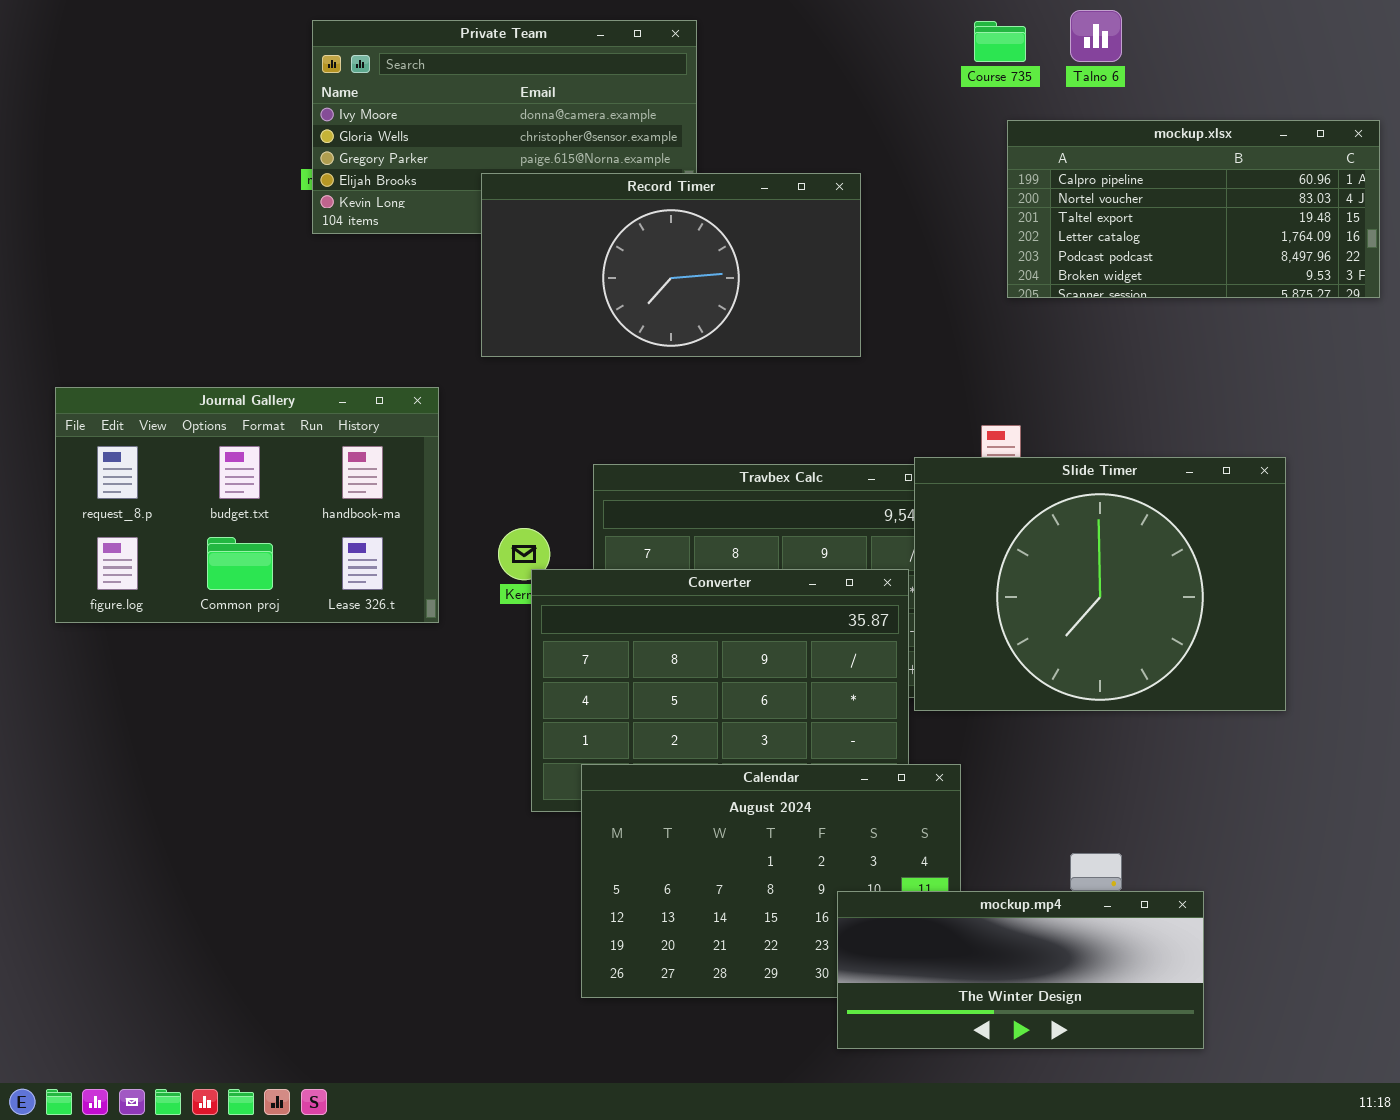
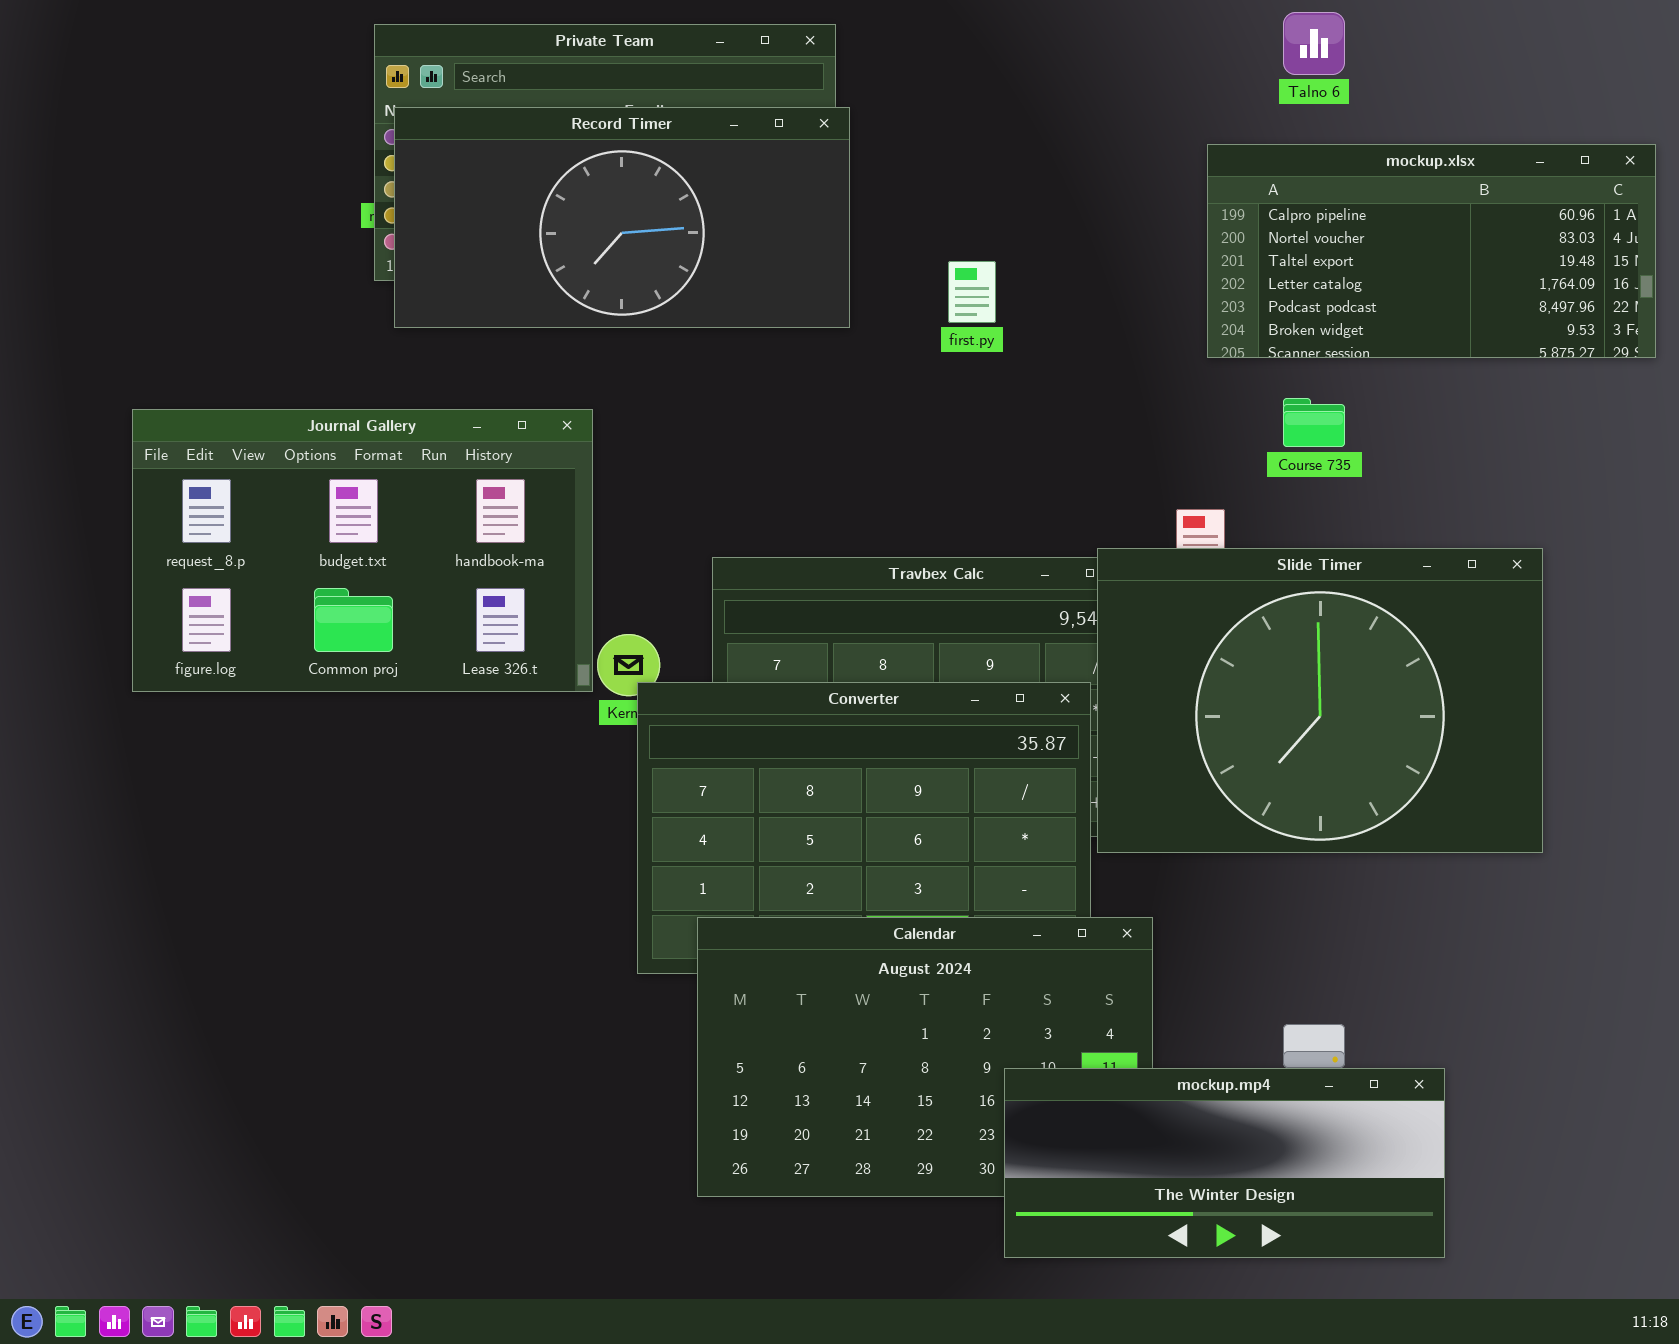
Course 735: [974,21,1026,62] -> [1283,398,1345,447], moved
Record Timer: [481,173,861,357] -> [394,107,850,328], moved
Journal Gallery: [55,387,439,623] -> [132,409,593,692], moved

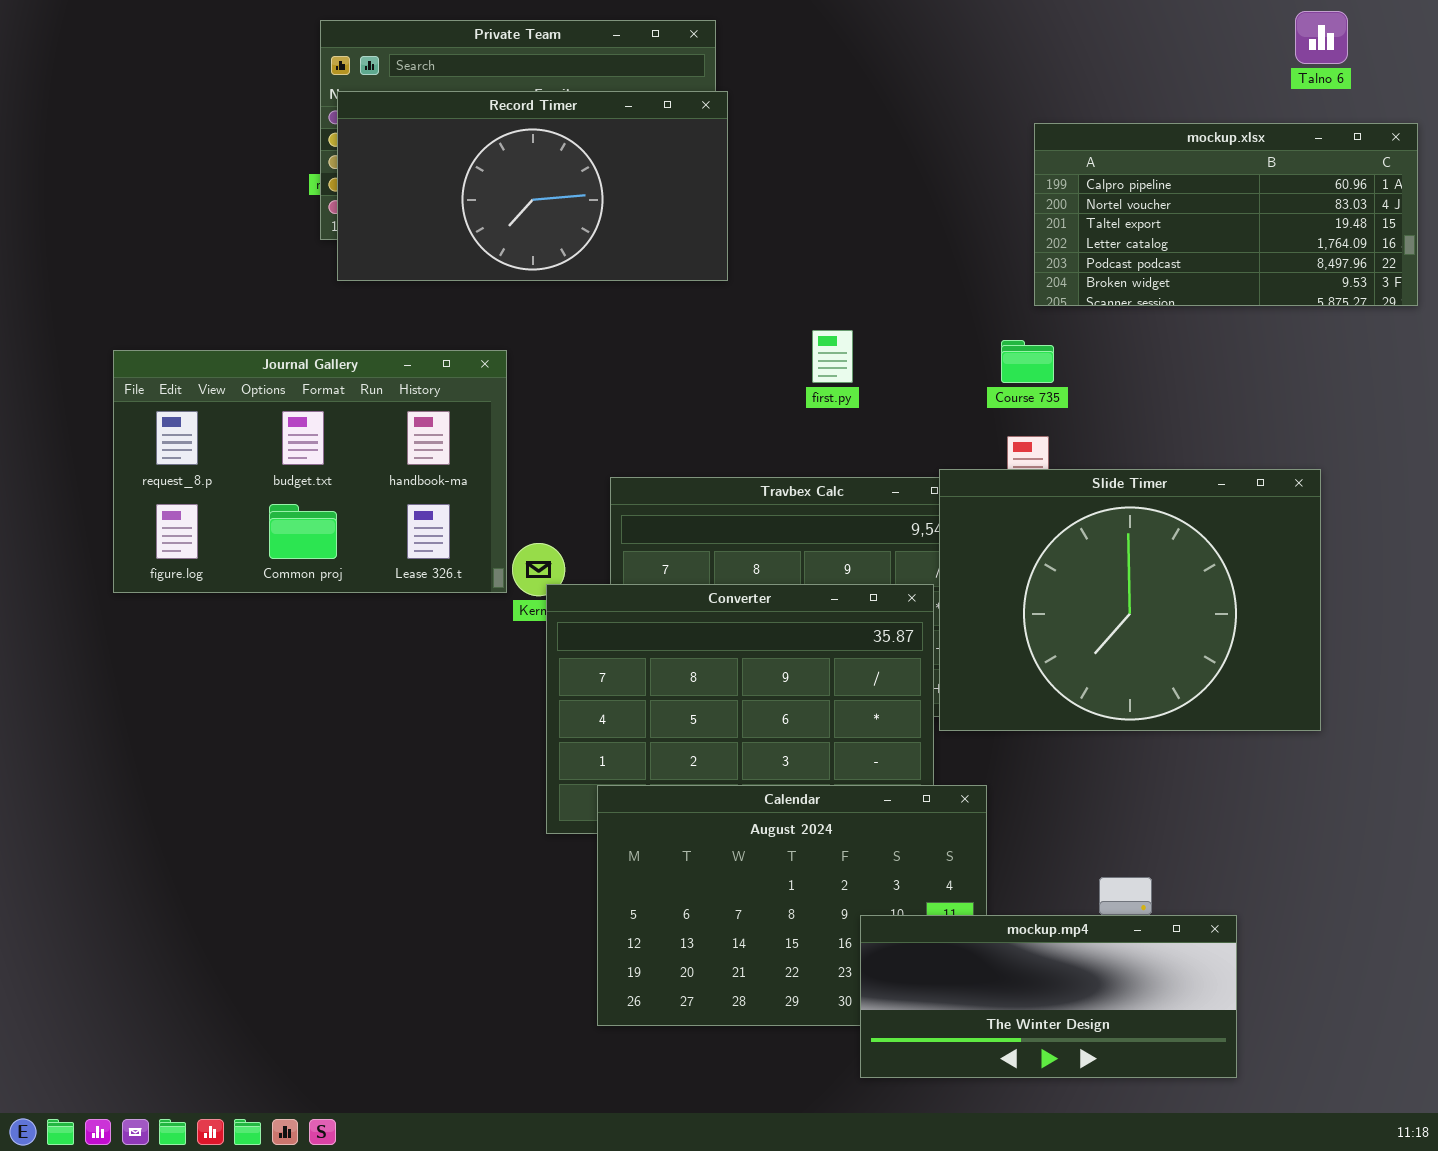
Talno 6: [1283,12,1345,75] -> [1295,11,1348,64], moved
first.py: [948,261,996,323] -> [812,330,853,383], moved
Course 735: [1283,398,1345,447] -> [1001,340,1054,383], moved

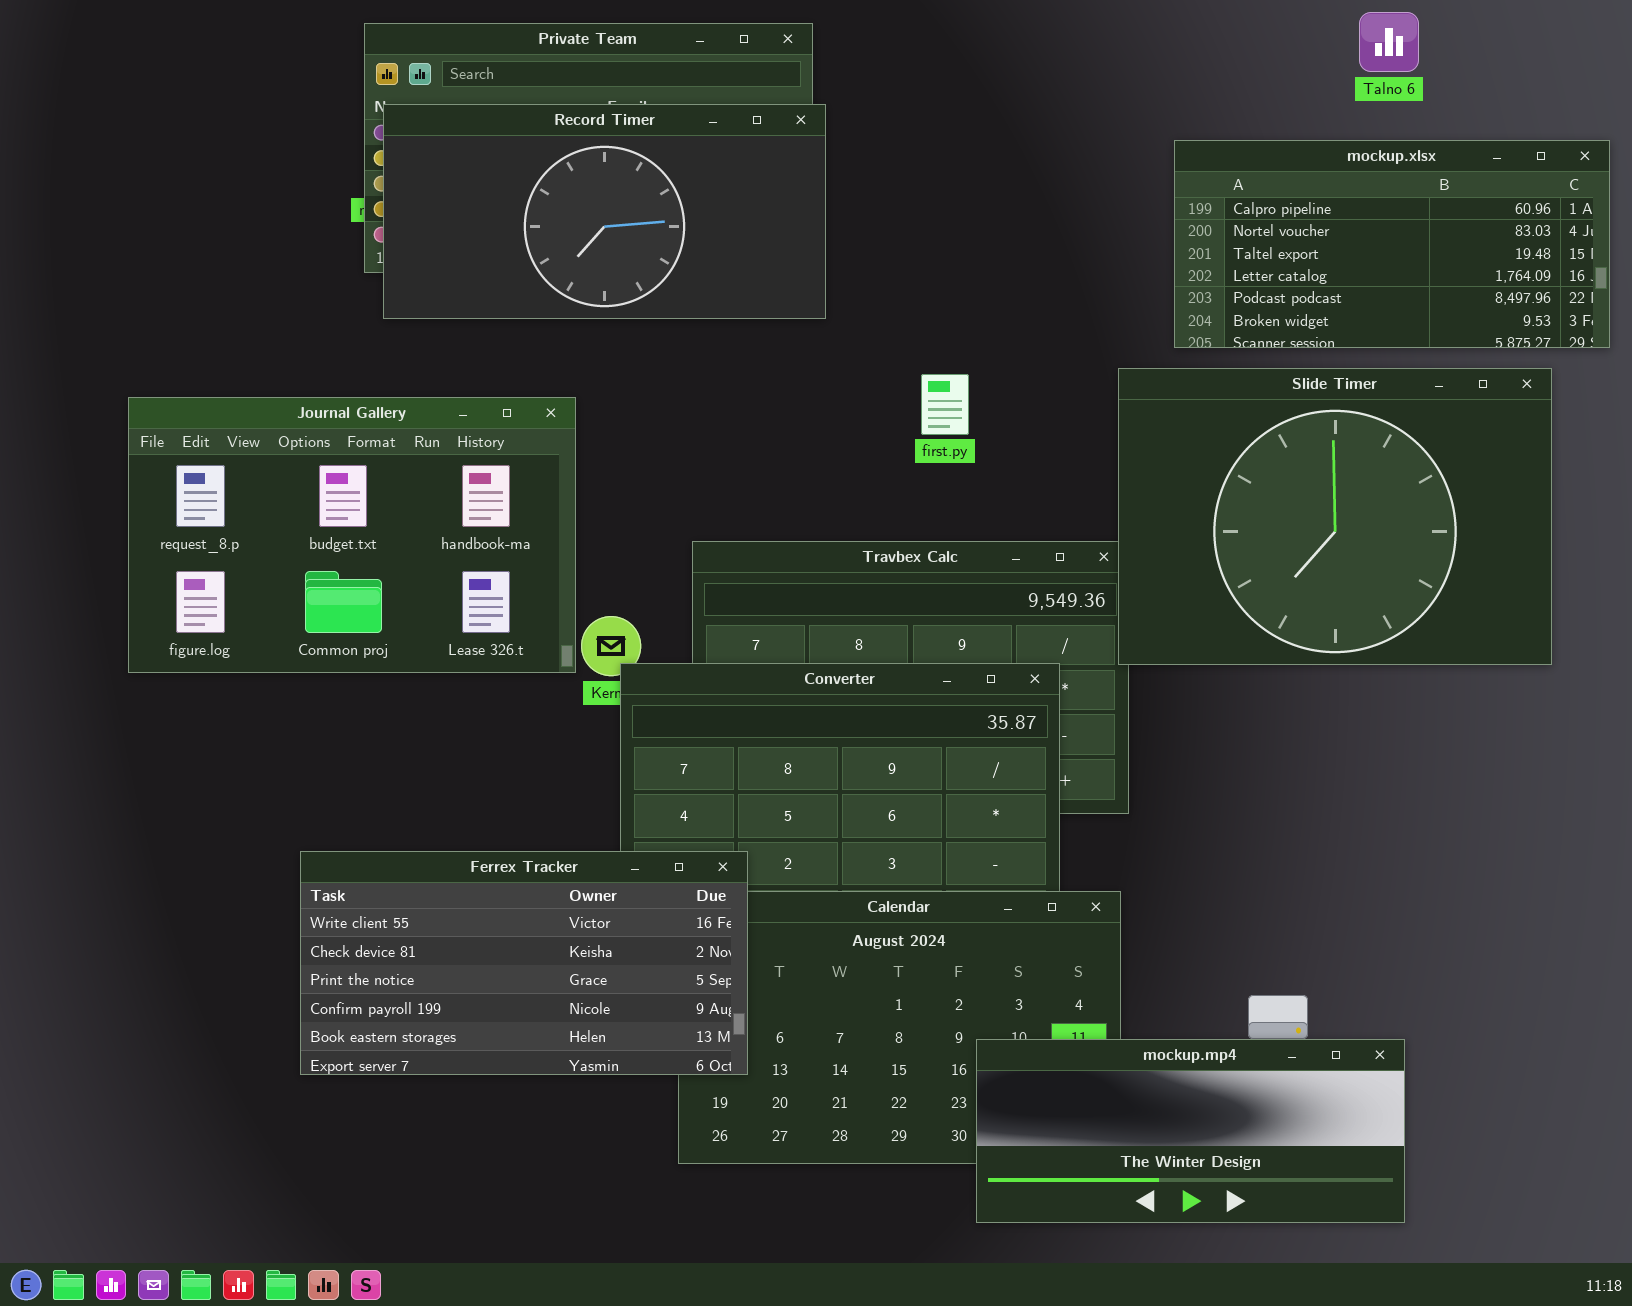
Talno 6: [1295,11,1348,64] -> [1359,12,1419,72], moved
Slide Timer: [939,469,1321,731] -> [1118,368,1552,665], moved
Ferrex Tracker: none -> [300,851,748,1075], opened

